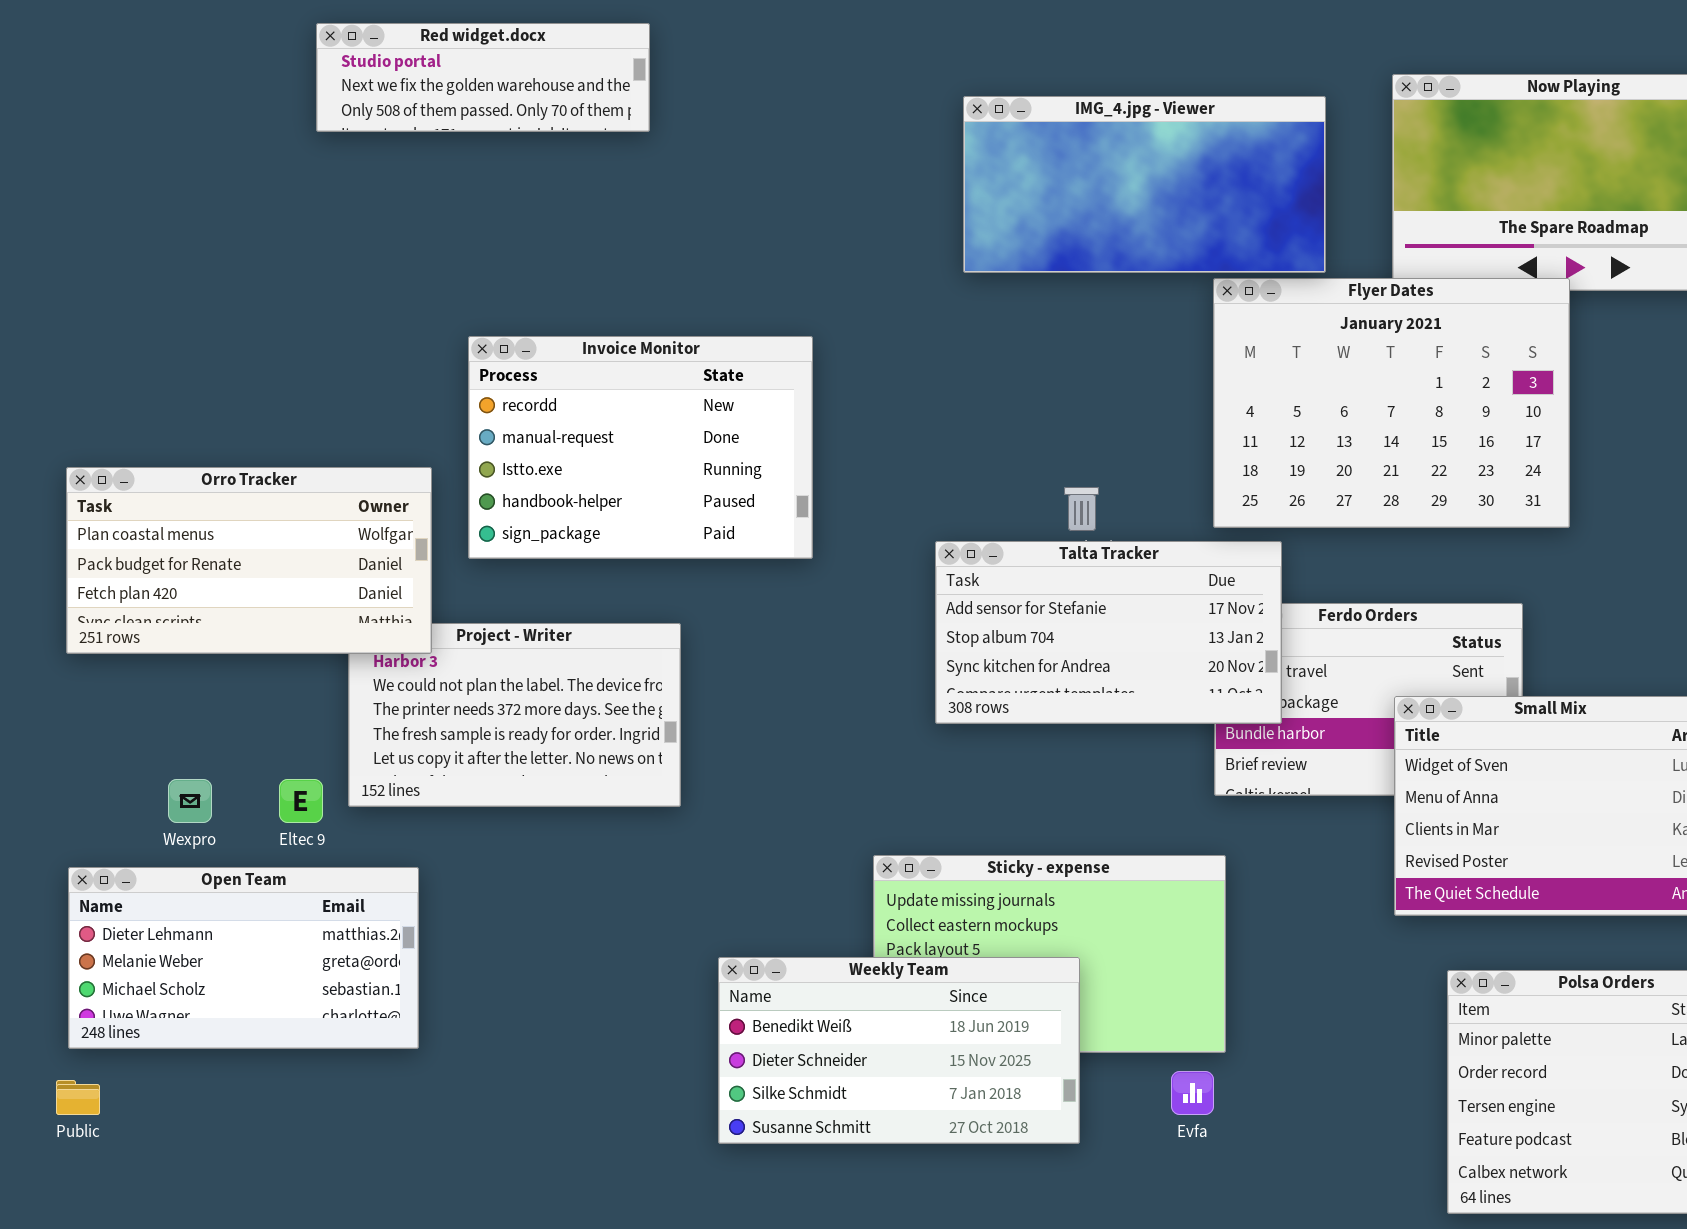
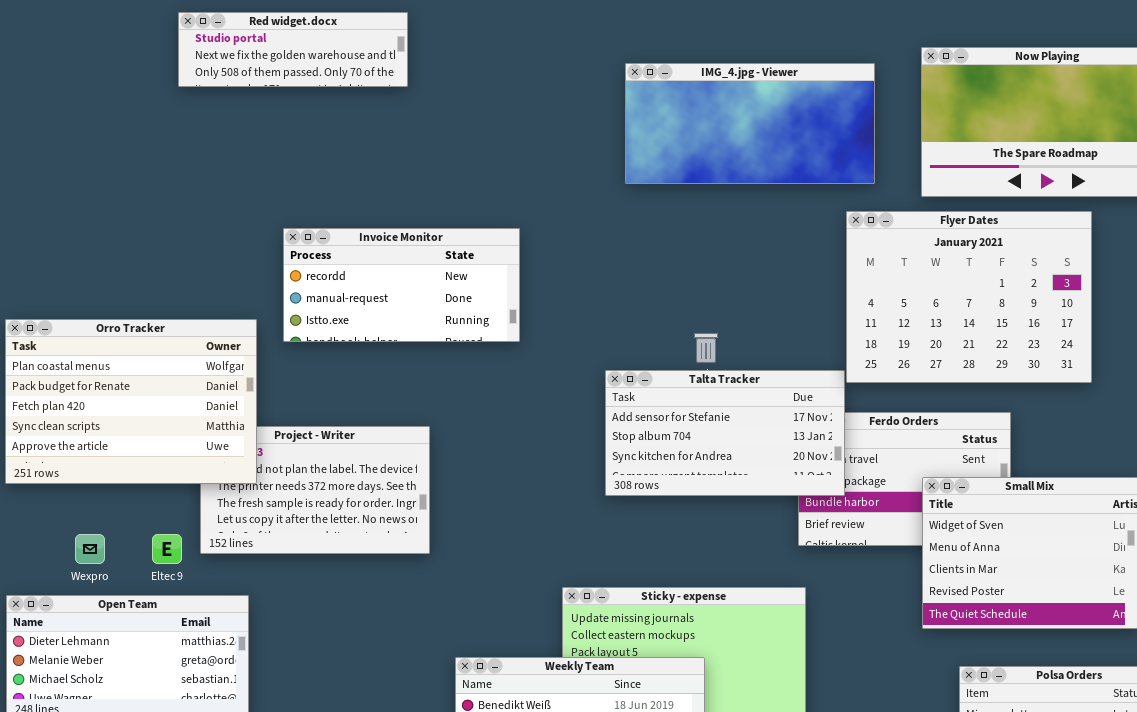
Flyer Dates: [1213,278,1570,528] -> [846,211,1092,383], moved
Invoice Monitor: [468,336,813,559] -> [283,228,520,342], resized
Orro Tracker: [66,467,432,654] -> [5,319,257,484], resized

